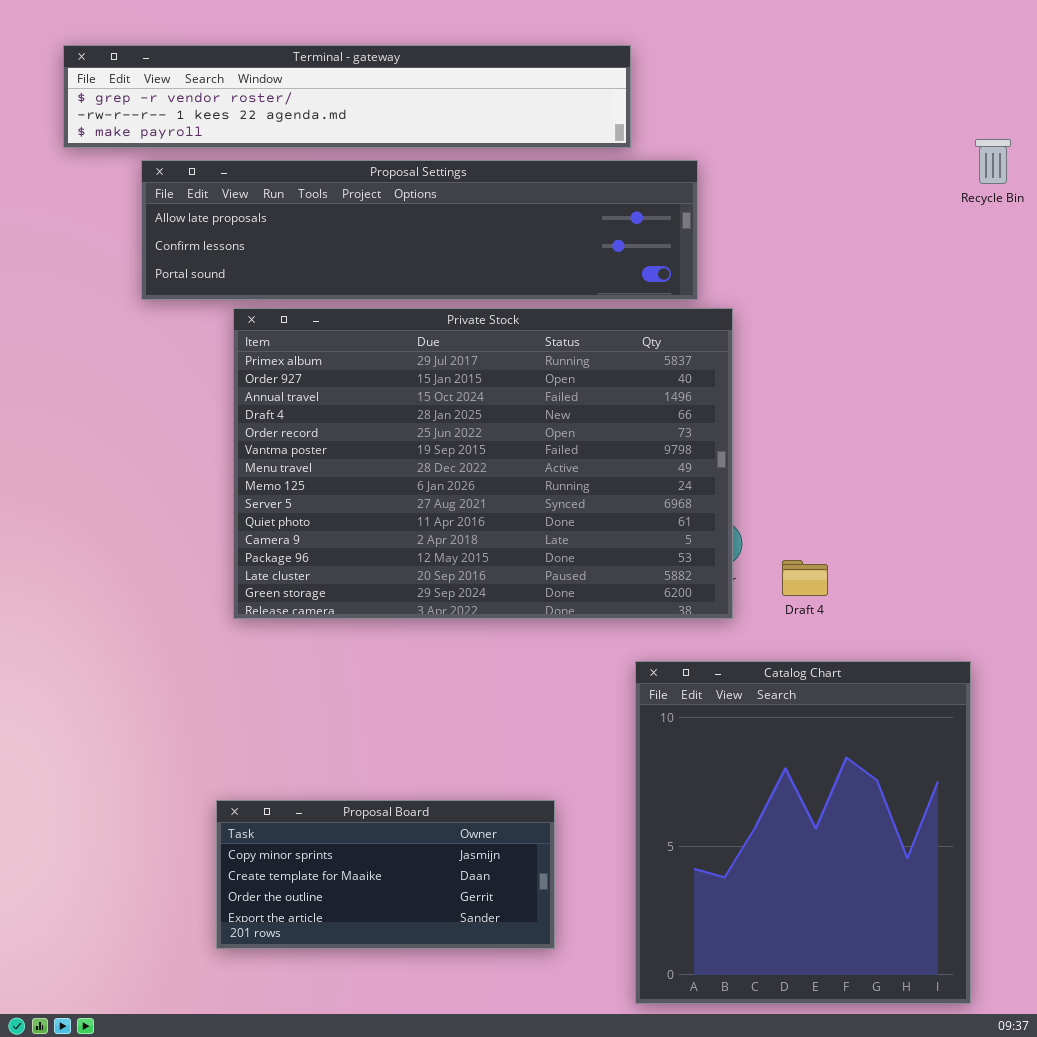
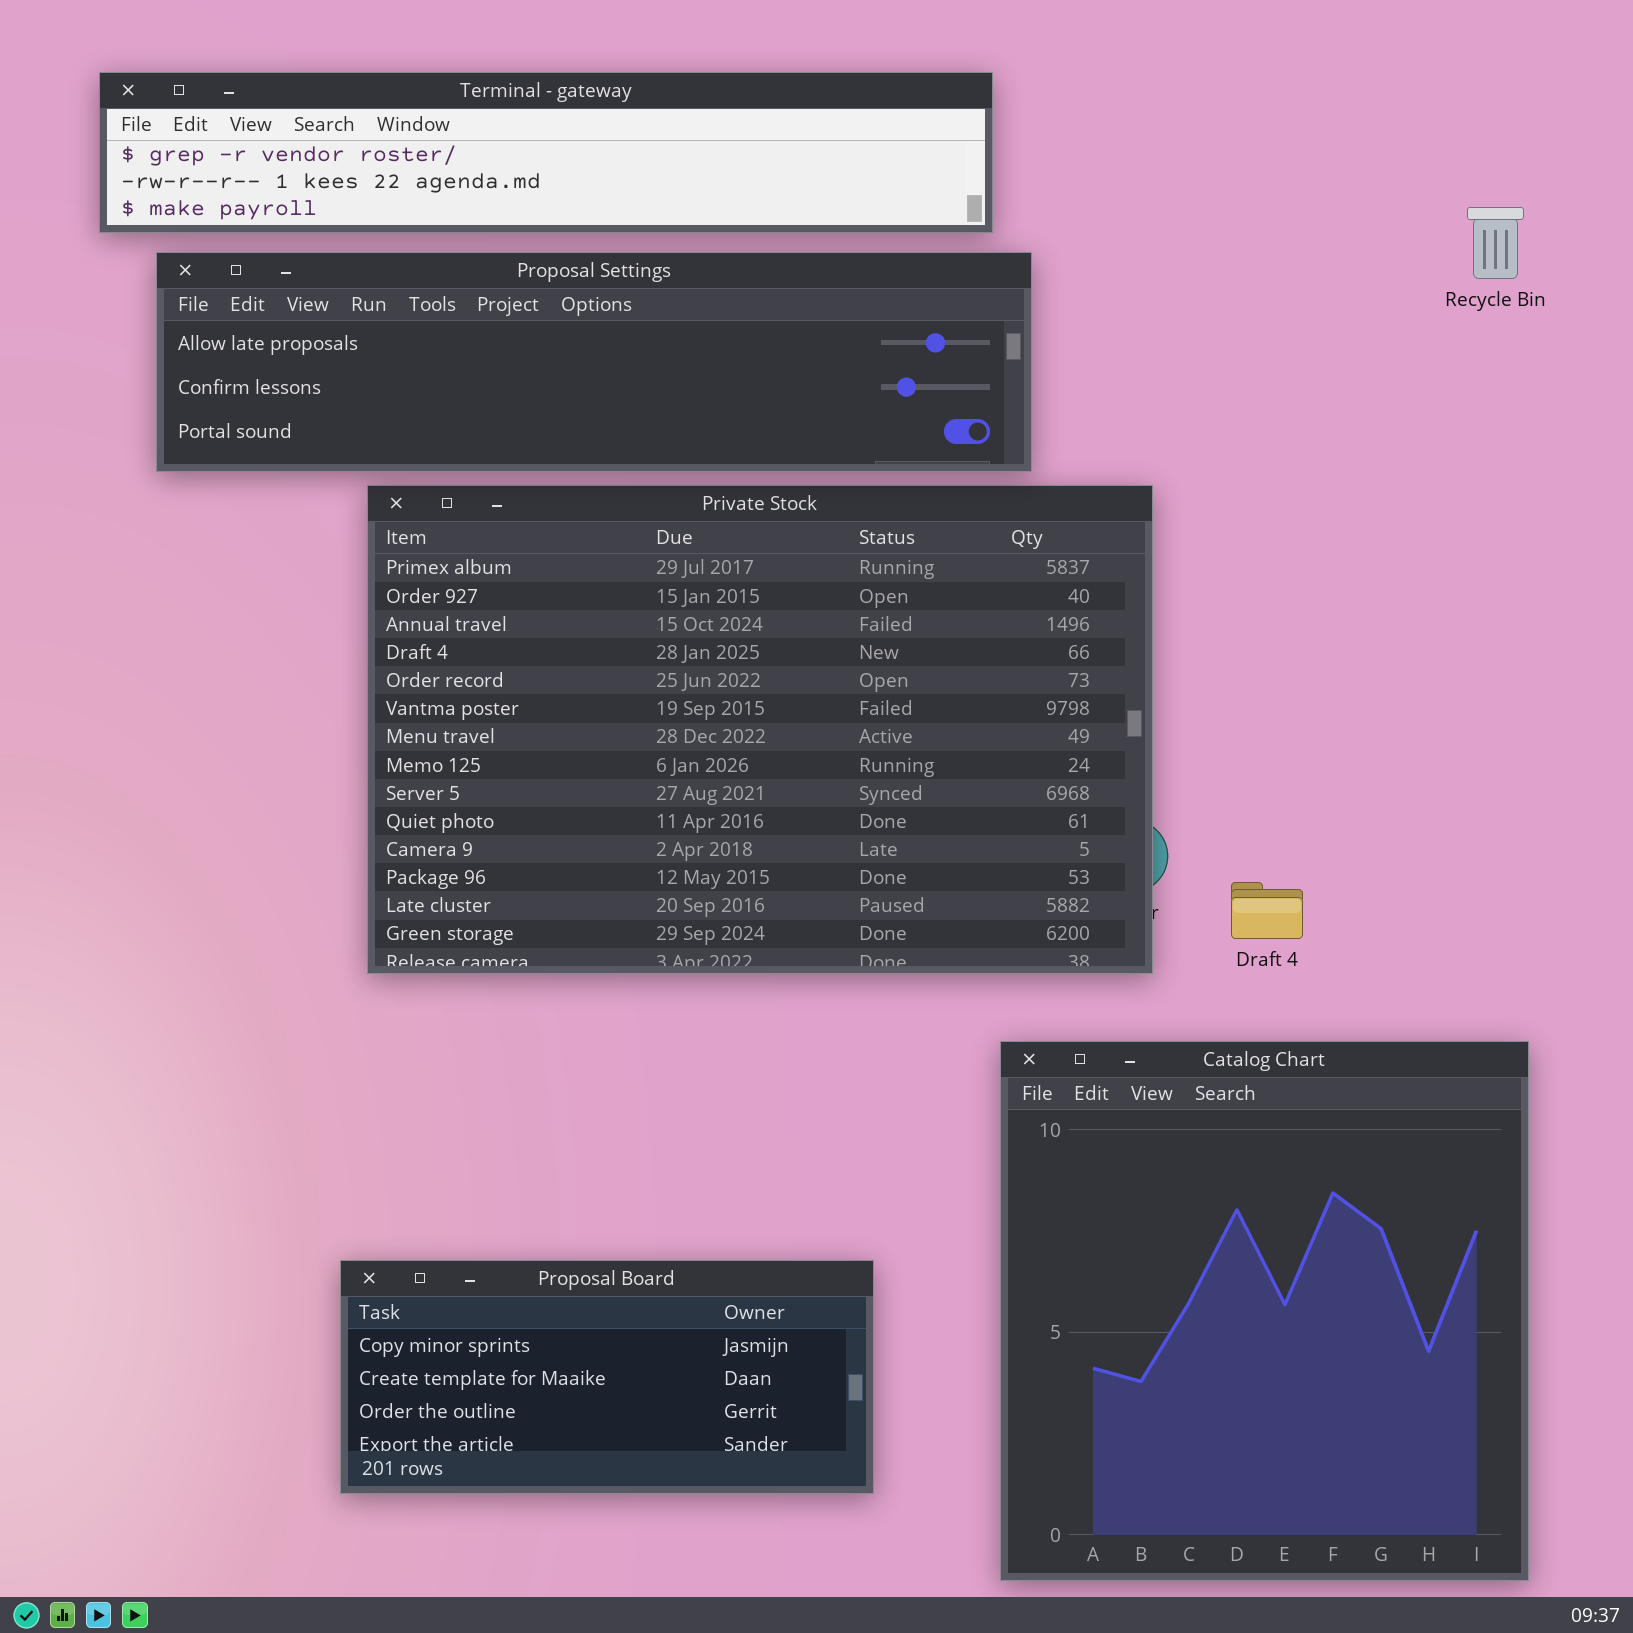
Recycle Bin: [975,139,1011,184] -> [1467,207,1524,279], moved
Proposal Settings: [141,160,698,300] -> [156,252,1032,472], moved

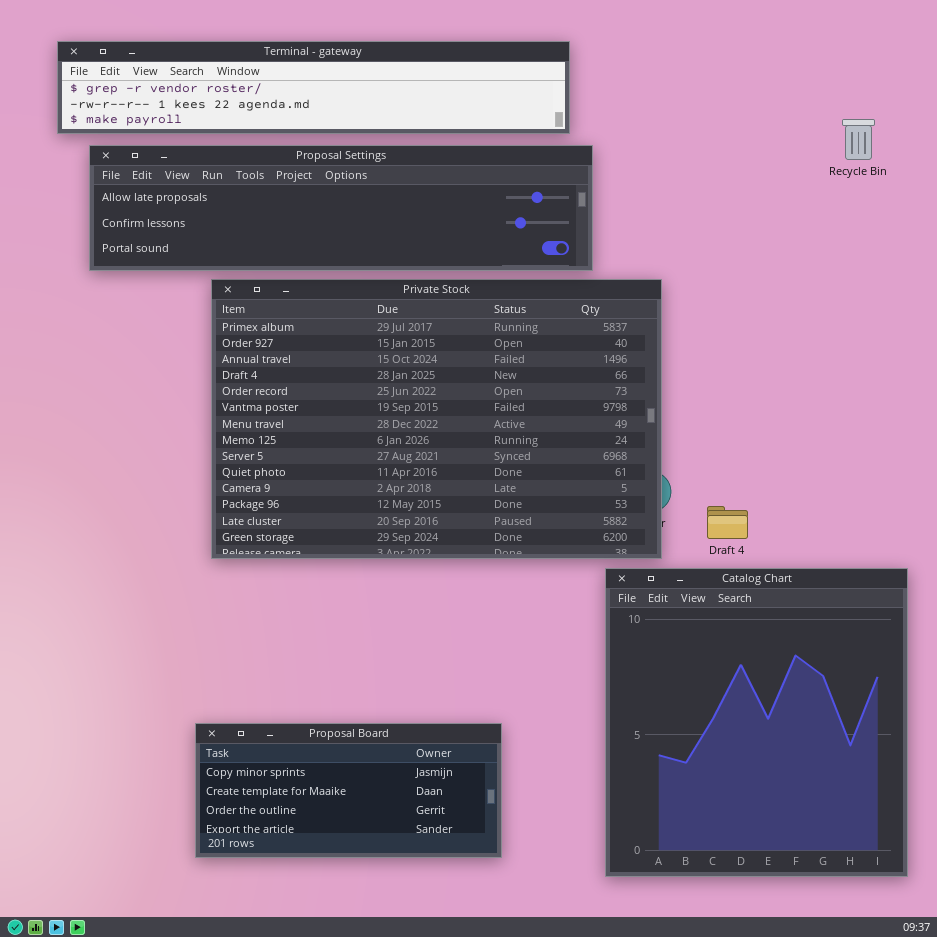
Catalog Chart: [1000,1041,1529,1581] -> [605,568,908,877], moved

